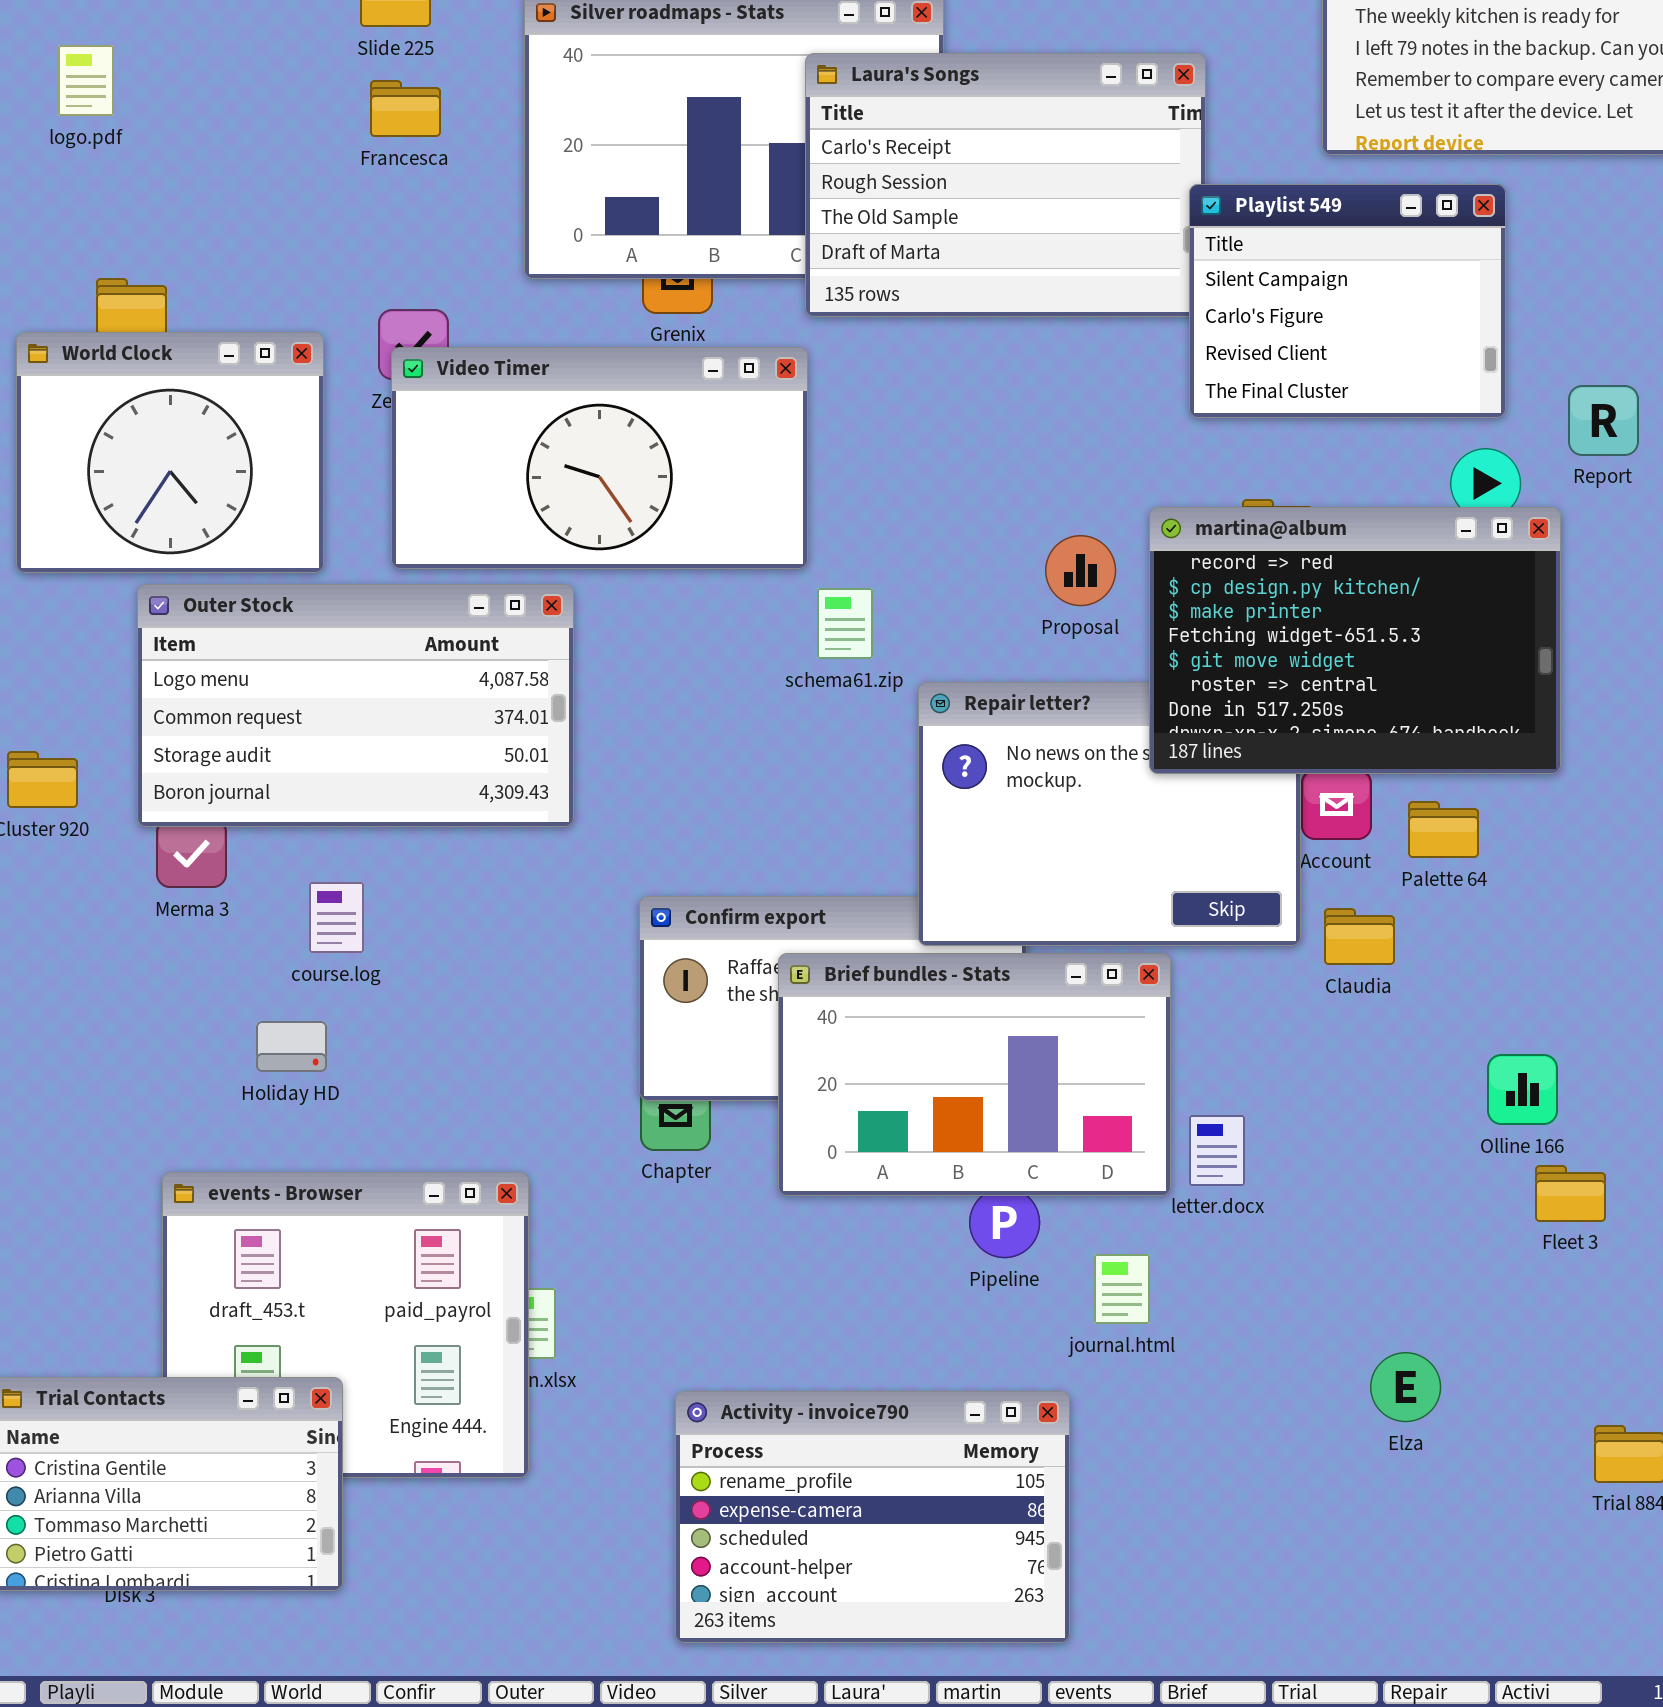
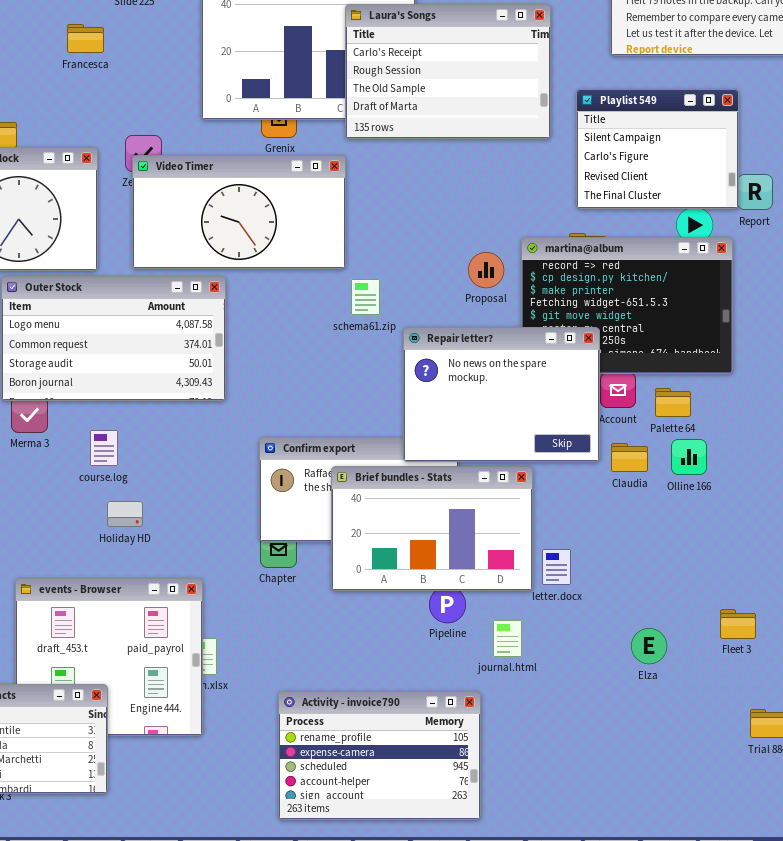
Francesca: [370,80,441,137] -> [67,24,104,53], moved
Playlist 549: [1189,184,1506,418] -> [576,89,739,209], moved
Repair letter?: [918,682,1301,946] -> [403,327,600,462], raised
Holiday HD: [256,1021,327,1072] -> [107,501,143,527], moved
Olline 166: [1487,1054,1558,1125] -> [671,439,707,475], moved
Fleet 3: [1535,1165,1606,1222] -> [720,609,756,639], moved
Elza: [1370,1352,1441,1422] -> [631,628,667,664], moved

